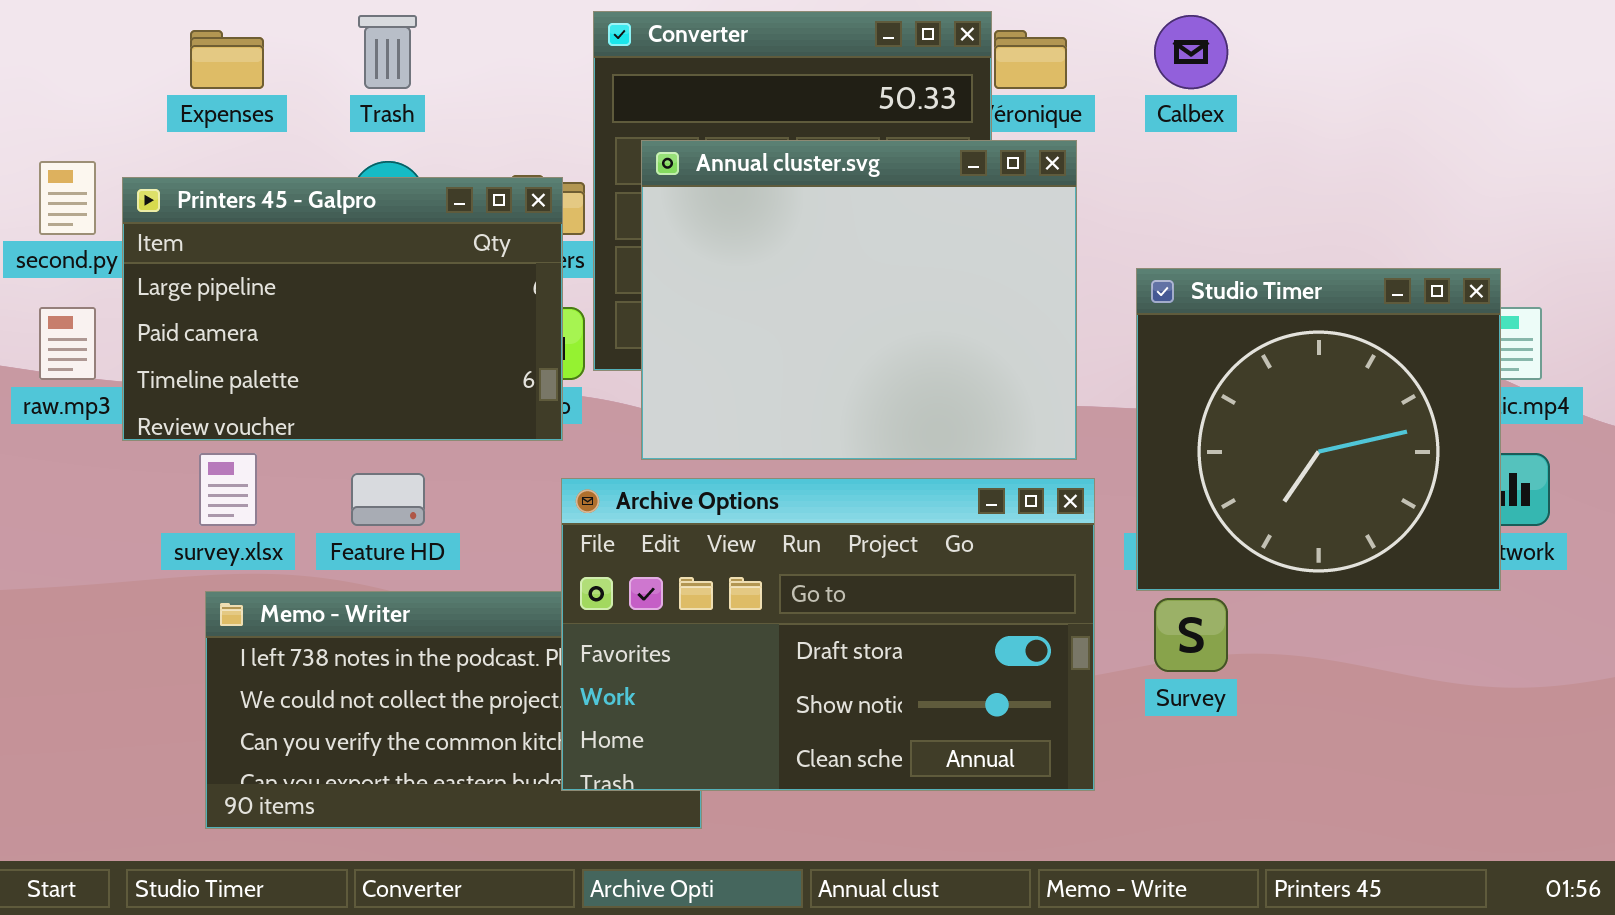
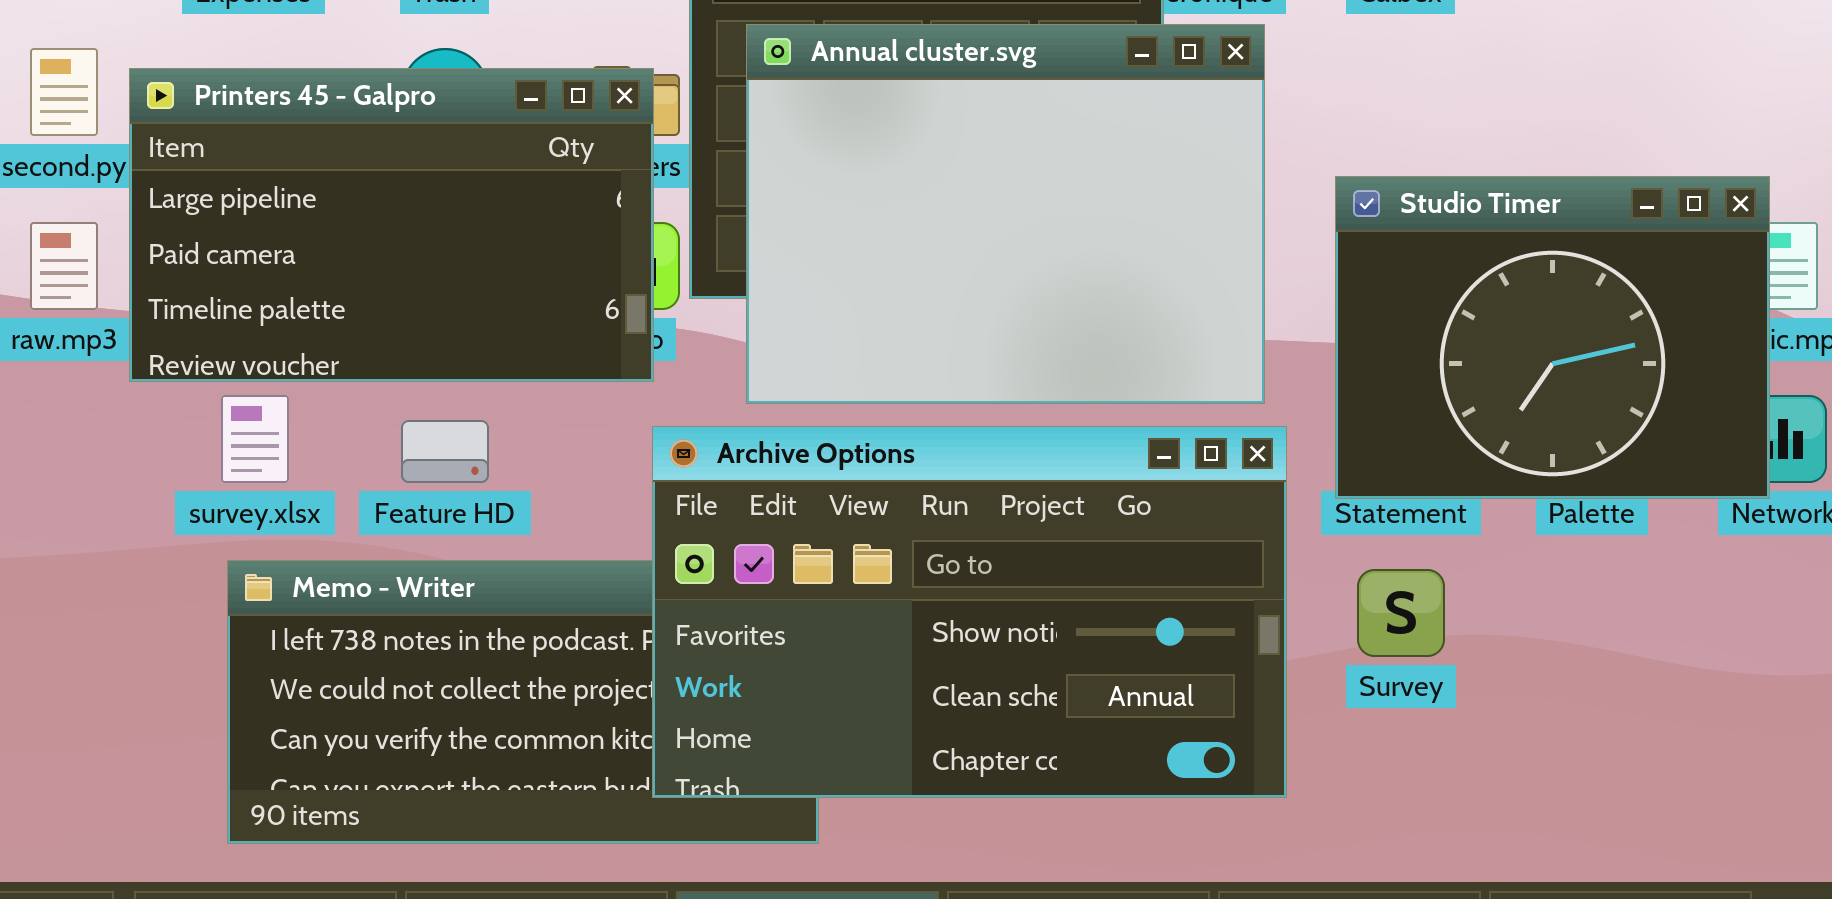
Studio Timer: [1136,268,1501,591] -> [1335,176,1770,499], resized
Archive Options: [561,478,1095,791] -> [652,426,1287,798], scrolled down 1 row

